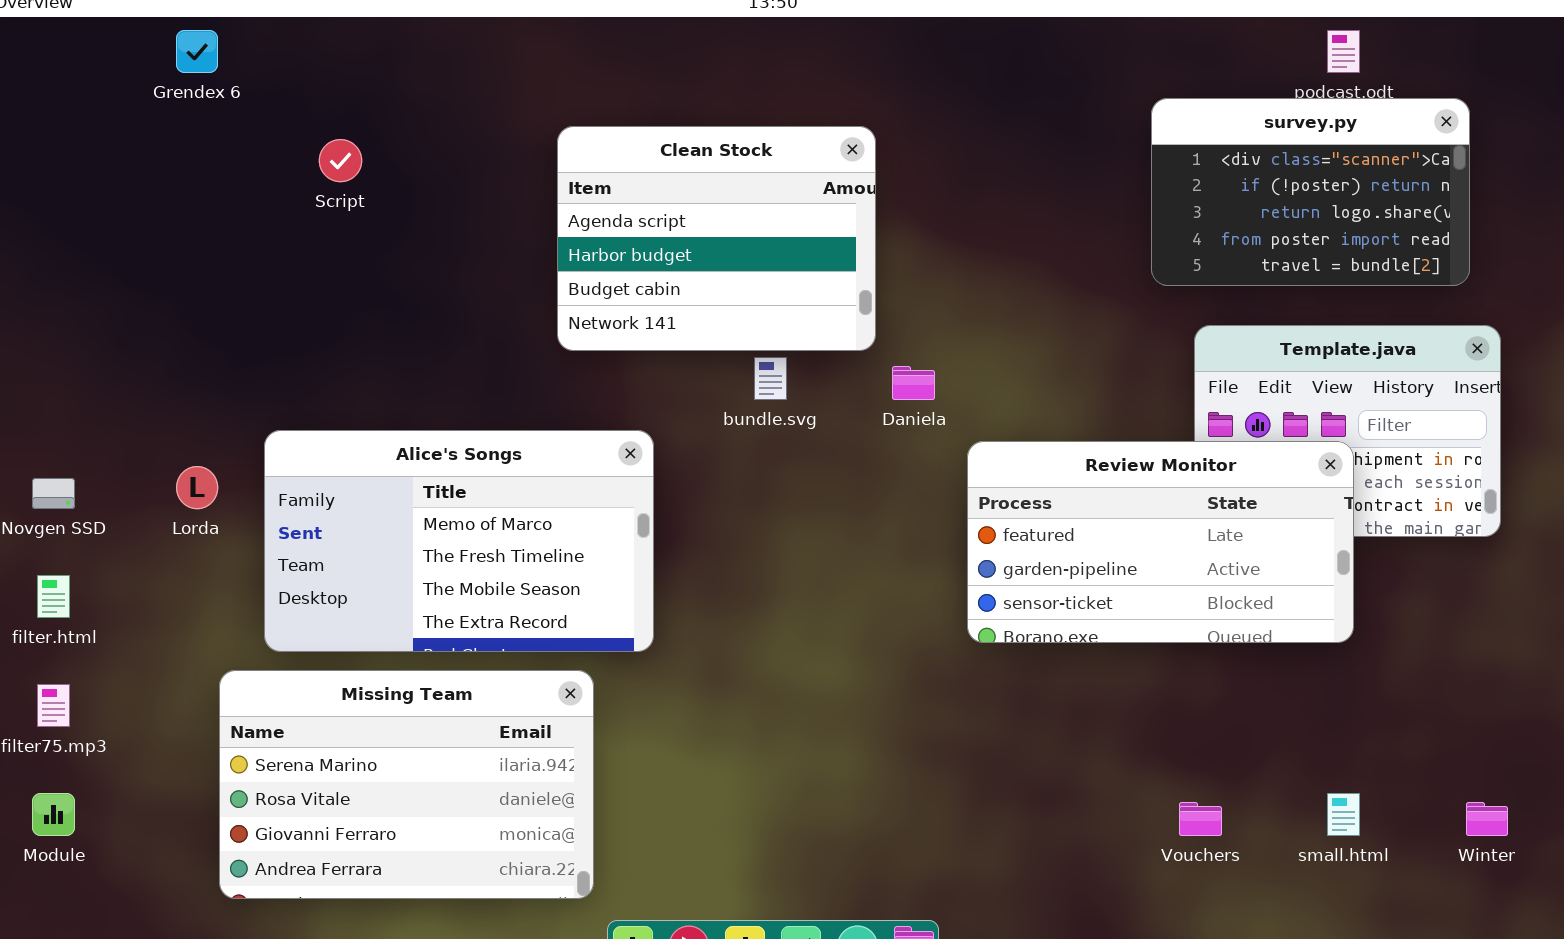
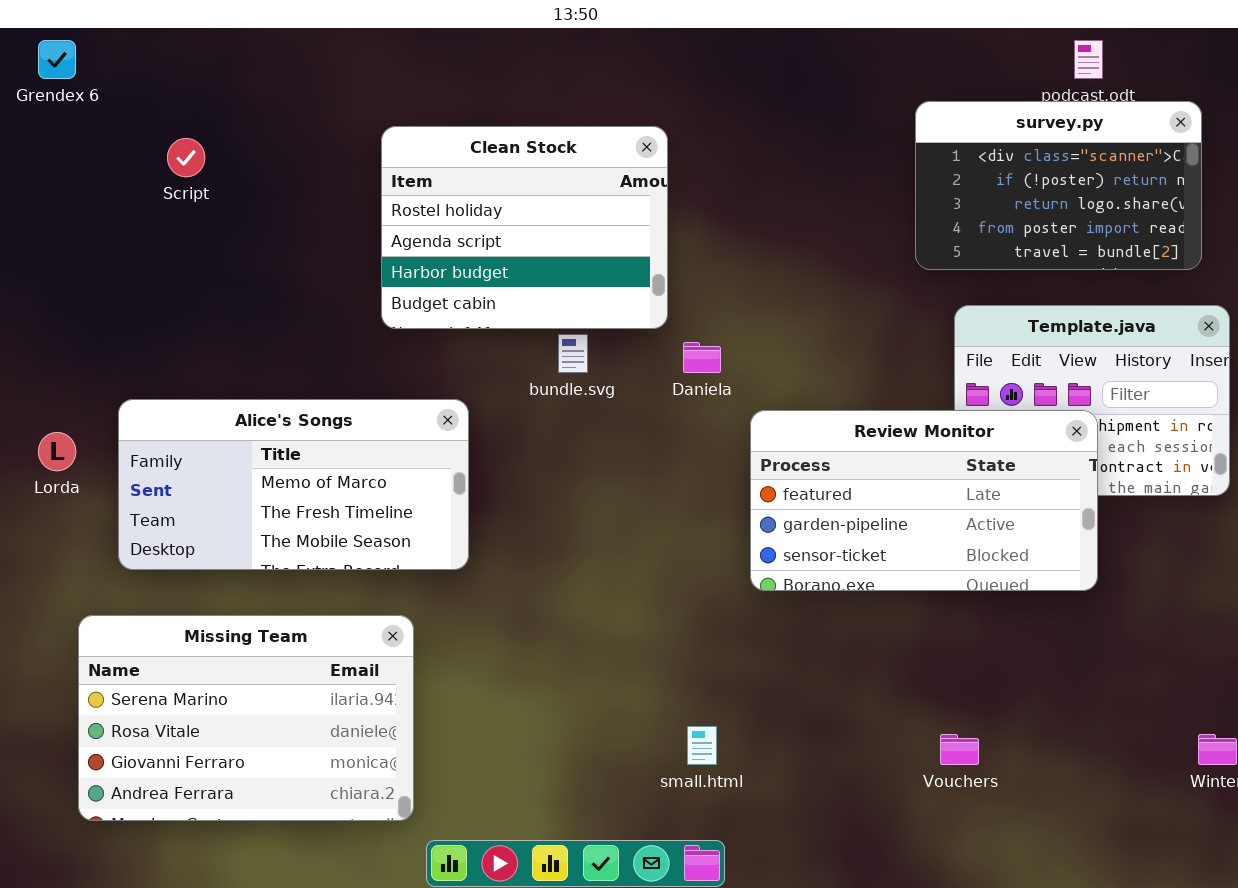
Clean Stock: [557,126,876,351] -> [381,126,668,329], scrolled up 1 row
Alice's Songs: [264,430,654,652] -> [118,399,469,570], resized
small.html: [1327,793,1360,836] -> [687,726,717,765], moved

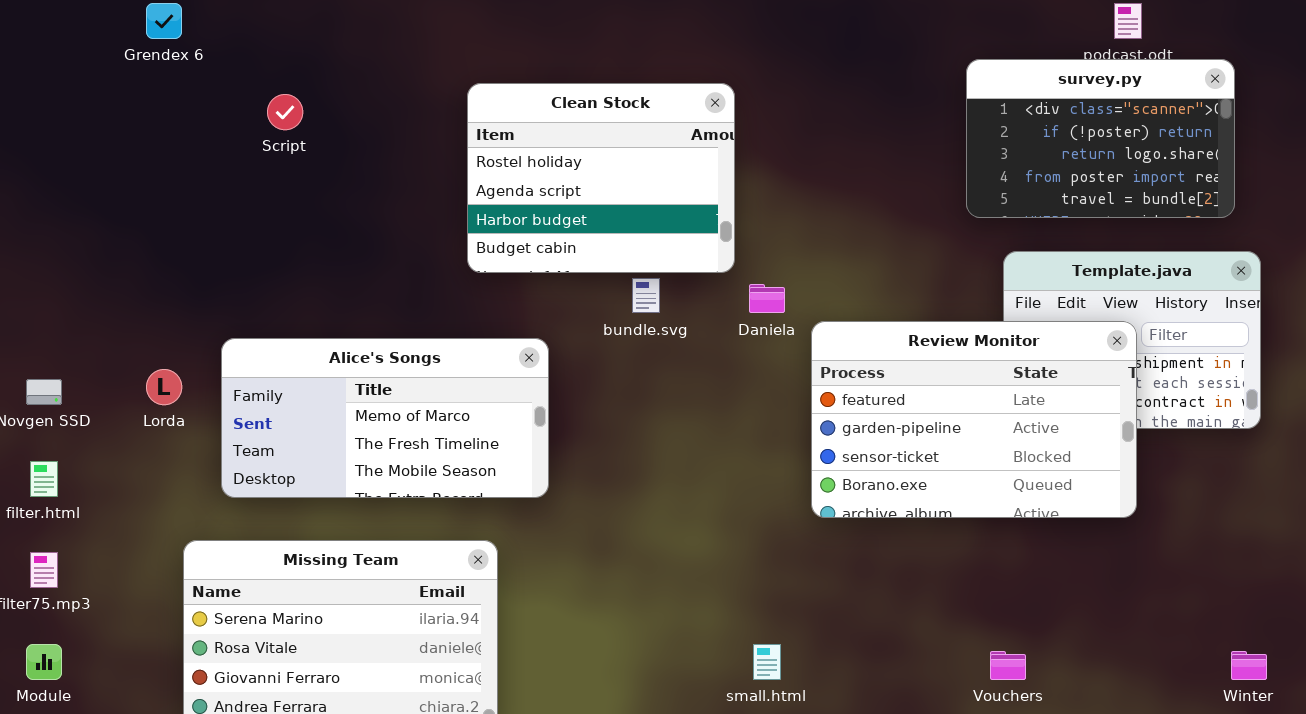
Review Monitor: [750,410,1098,591] -> [811,321,1137,518], resized

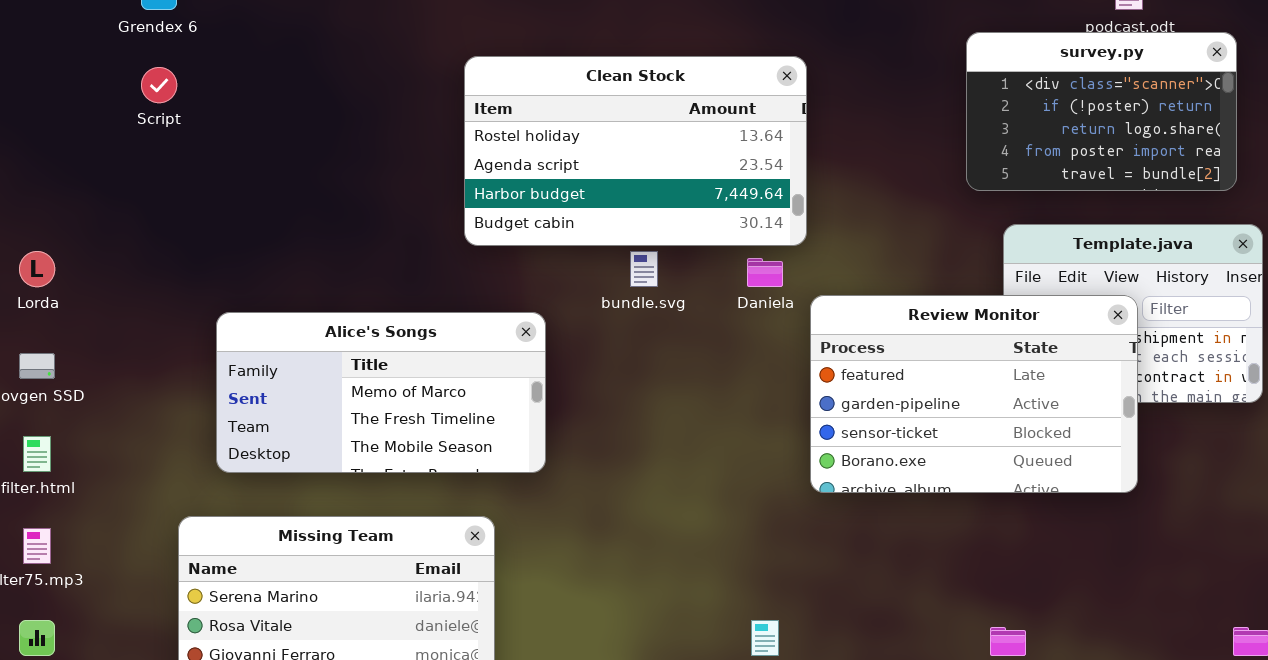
Clean Stock: [467,83,735,273] -> [464,56,807,246], resized
Script: [267,94,303,130] -> [141,67,177,103], moved
Lorda: [146,369,182,405] -> [19,251,55,287], moved

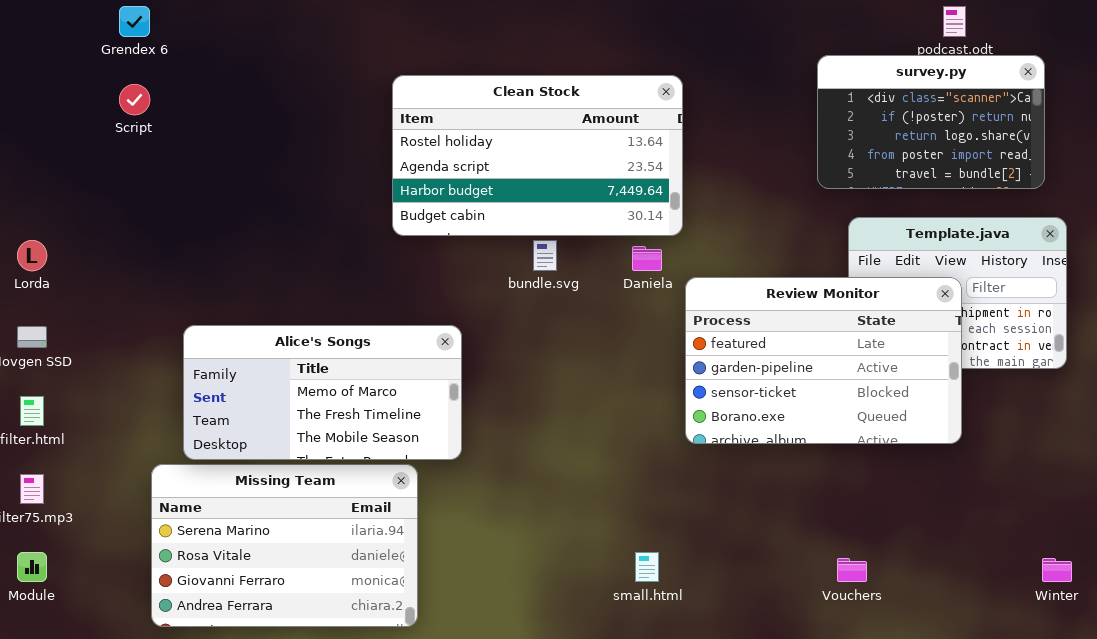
Alice's Songs: [216,312,546,473] -> [183,325,462,460], moved

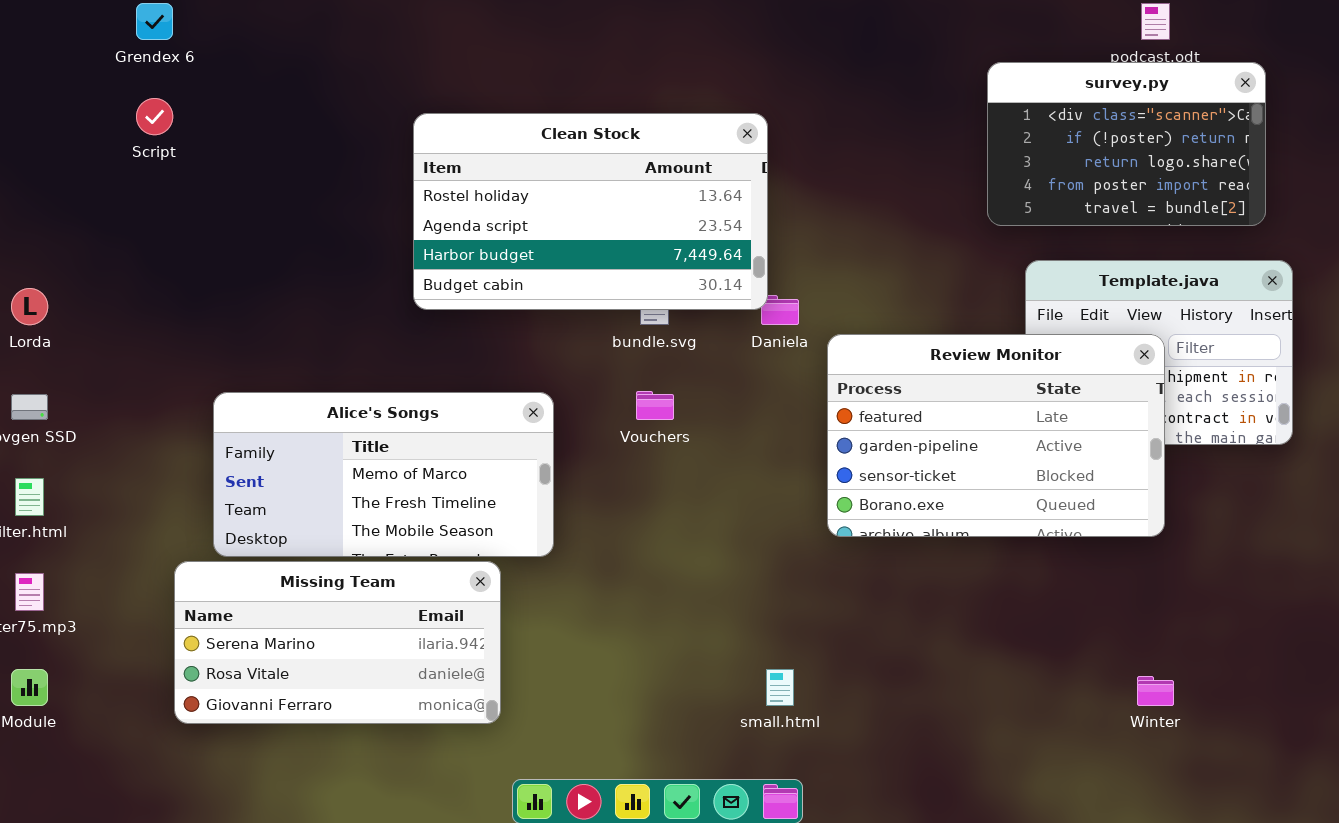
Clean Stock: [392,75,683,236] -> [413,113,768,310], moved
Missing Team: [151,464,418,627] -> [174,561,501,724], resized
Vouchers: [837,558,867,582] -> [636,391,674,420], moved
Winter: [1042,558,1072,582] -> [1137,676,1174,706], moved

